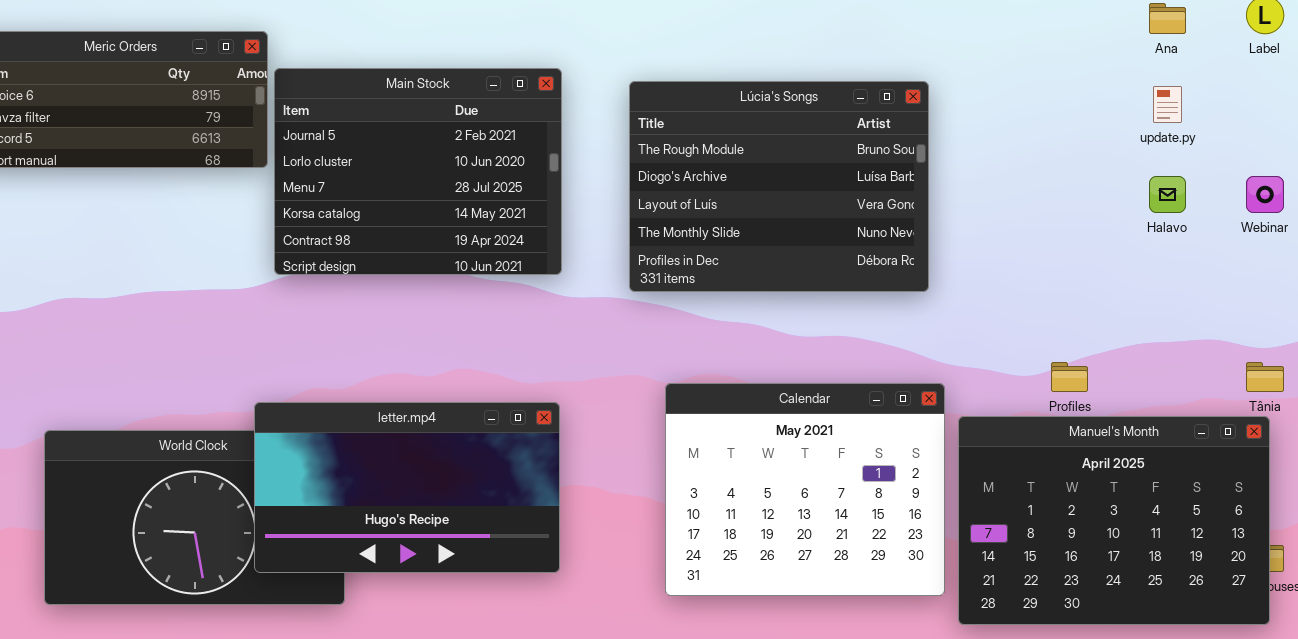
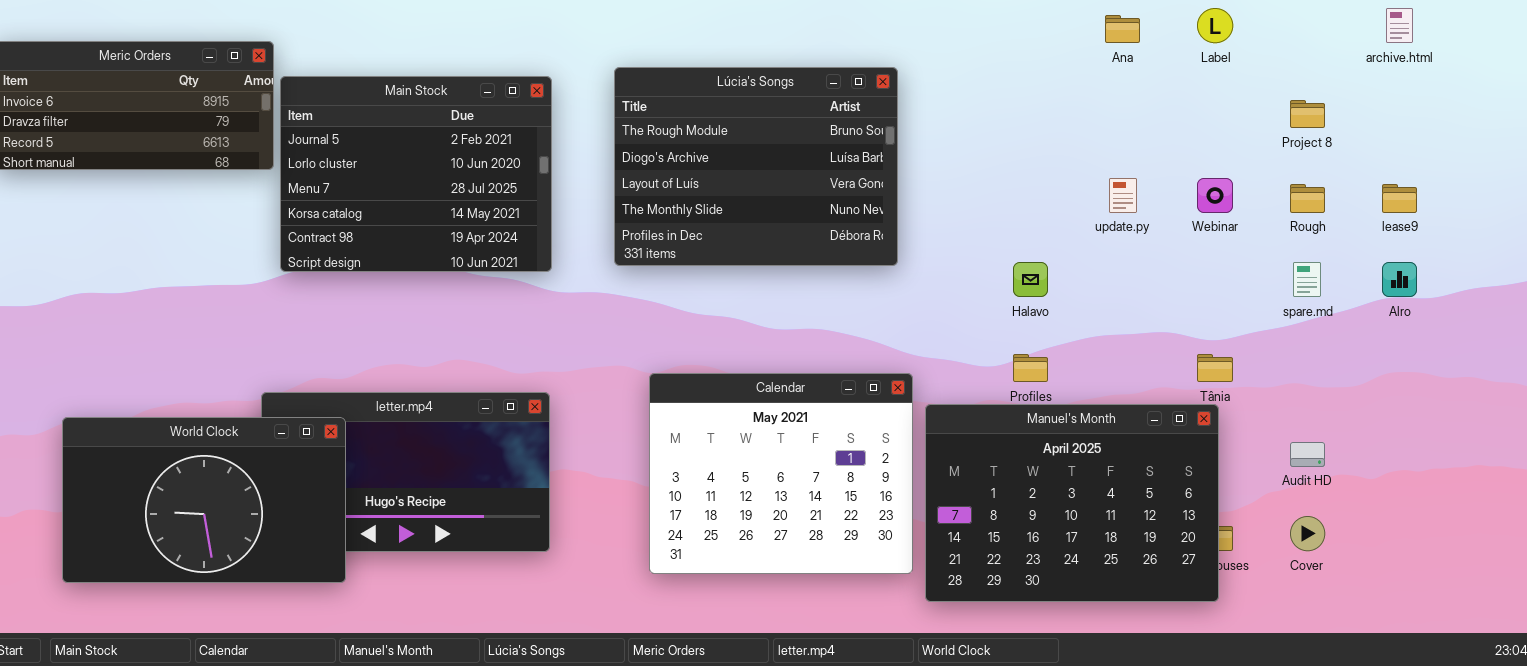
Lúcia's Songs: [629,81,929,292] -> [614,67,898,266], moved
update.py: [1153,86,1182,123] -> [1109,178,1137,213], moved
Halavo: [1149,176,1186,213] -> [1013,262,1048,297], moved
World Clock: [44,430,345,605] -> [62,417,346,583], raised

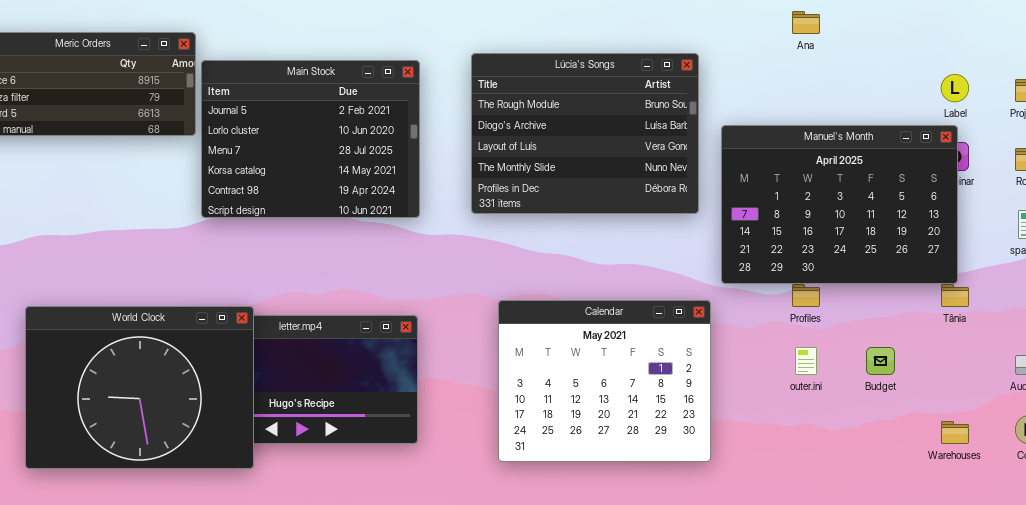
Label: [1197,8,1233,43] -> [941,74,969,102], moved
Ana: [1105,15,1140,43] -> [792,11,820,34], moved
Manuel's Month: [925,404,1219,602] -> [721,125,958,284], moved
World Clock: [62,417,346,583] -> [25,306,254,469], resized

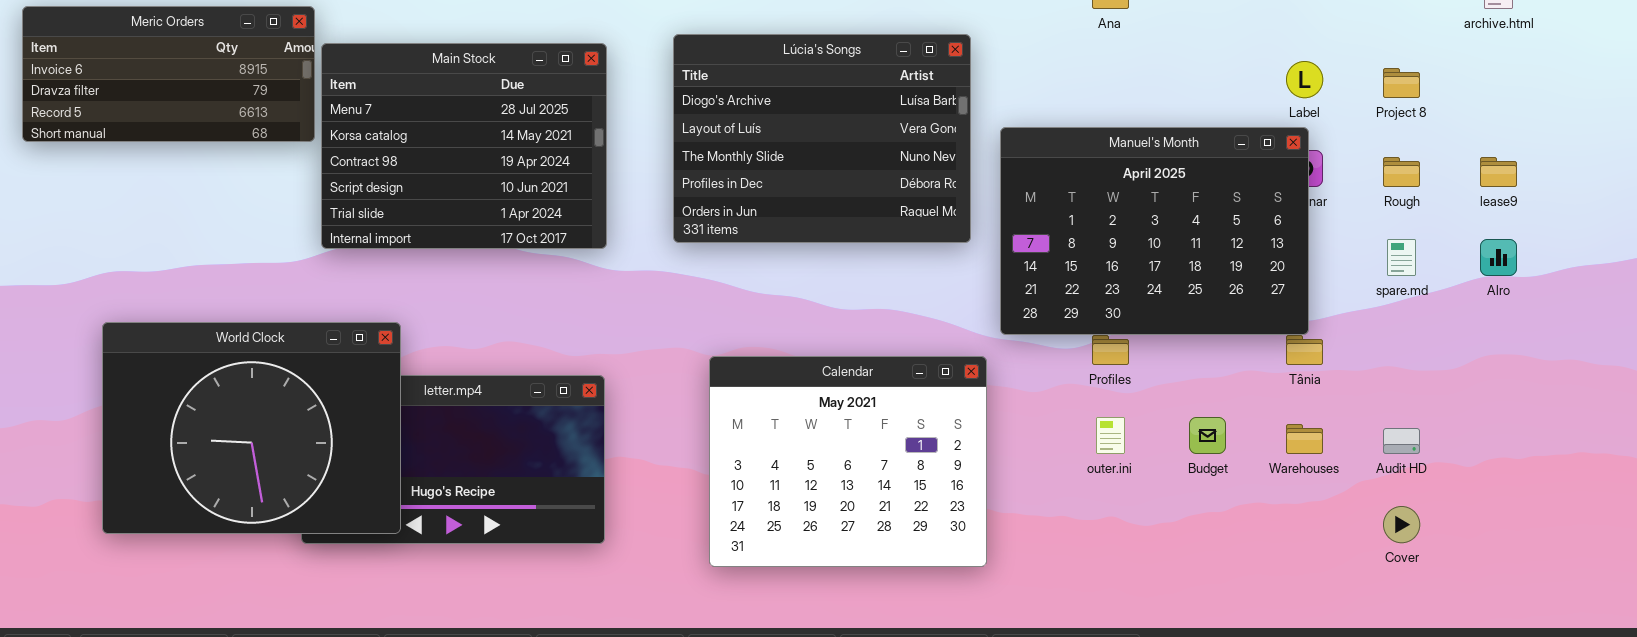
Lúcia's Songs: [471,53,699,214] -> [673,34,971,243], scrolled down 1 row
Main Stock: [201,60,420,218] -> [321,43,607,249], scrolled down 2 rows
World Clock: [25,306,254,469] -> [102,322,401,534], moved
Warehouses: [941,421,969,444] -> [1286,424,1323,454], moved

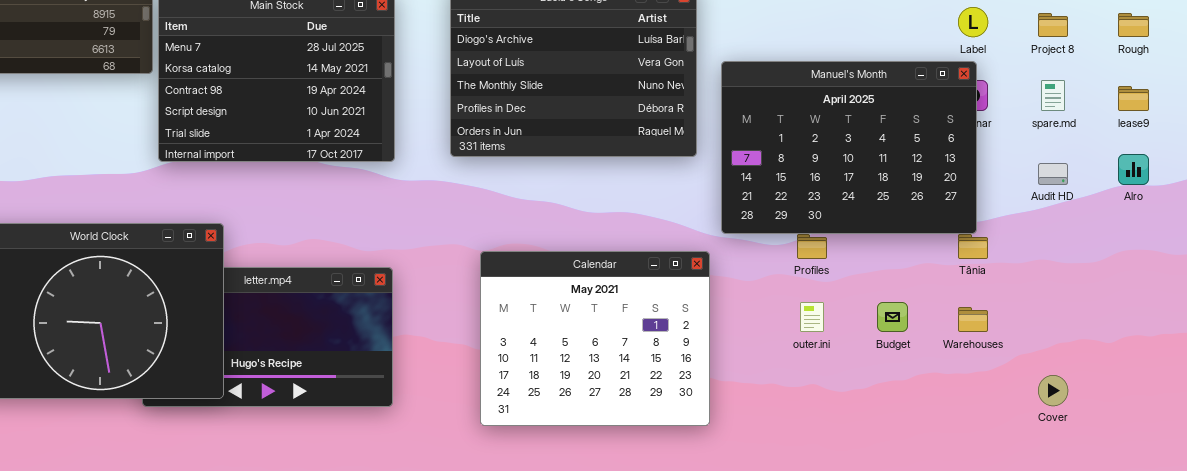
Rough: [1383,157,1420,187] -> [1118,13,1149,37], moved
spare.md: [1387,239,1416,276] -> [1041,80,1065,111], moved
Audit HD: [1383,428,1420,454] -> [1038,163,1068,185], moved

